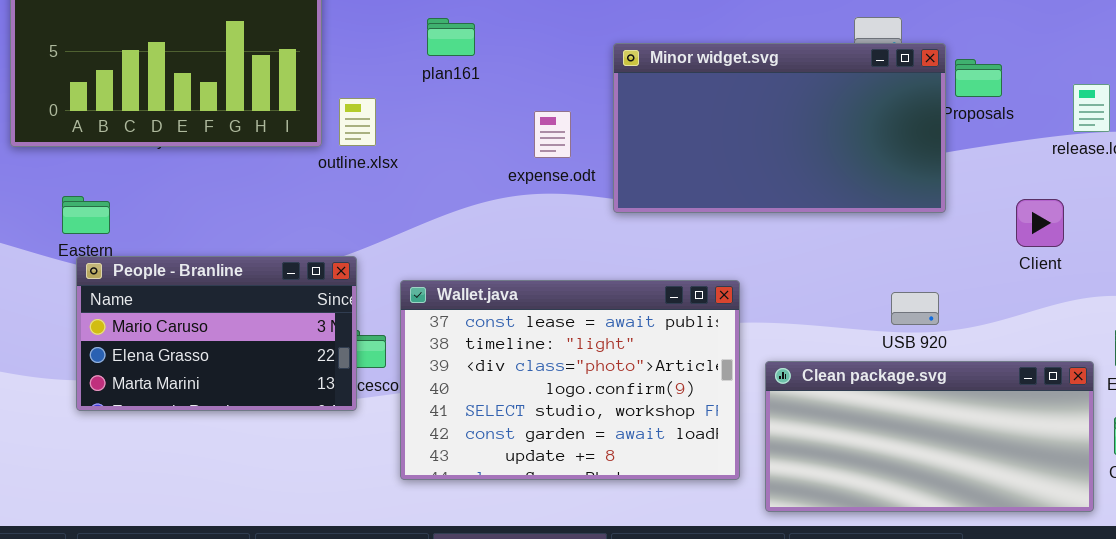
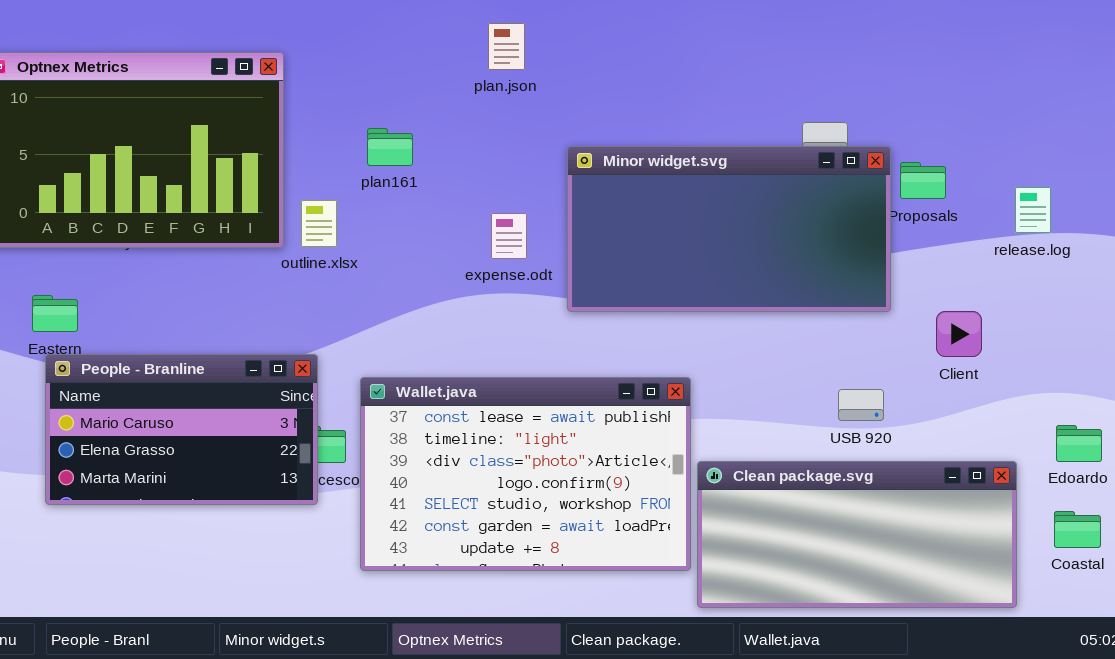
plan161: [427,18,475,56] -> [367,128,413,166], moved
Client: [1016,199,1064,247] -> [936,311,982,357], moved
Clean package.svg: [765,361,1094,512] -> [697,461,1017,608], moved

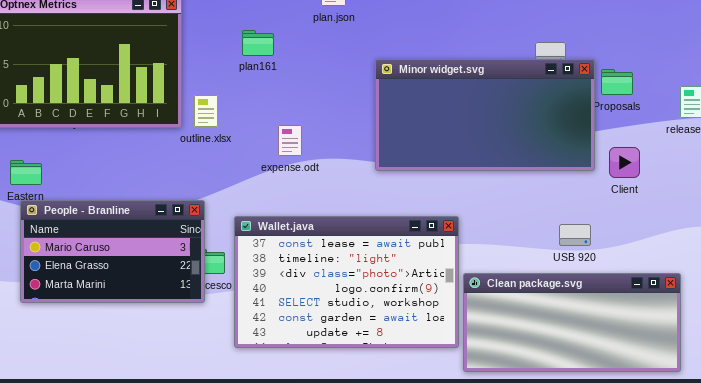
plan161: [367,128,413,166] -> [242,30,274,56], moved
expense.odt: [491,213,527,259] -> [278,125,302,156], moved
Client: [936,311,982,357] -> [609,147,640,178], moved

